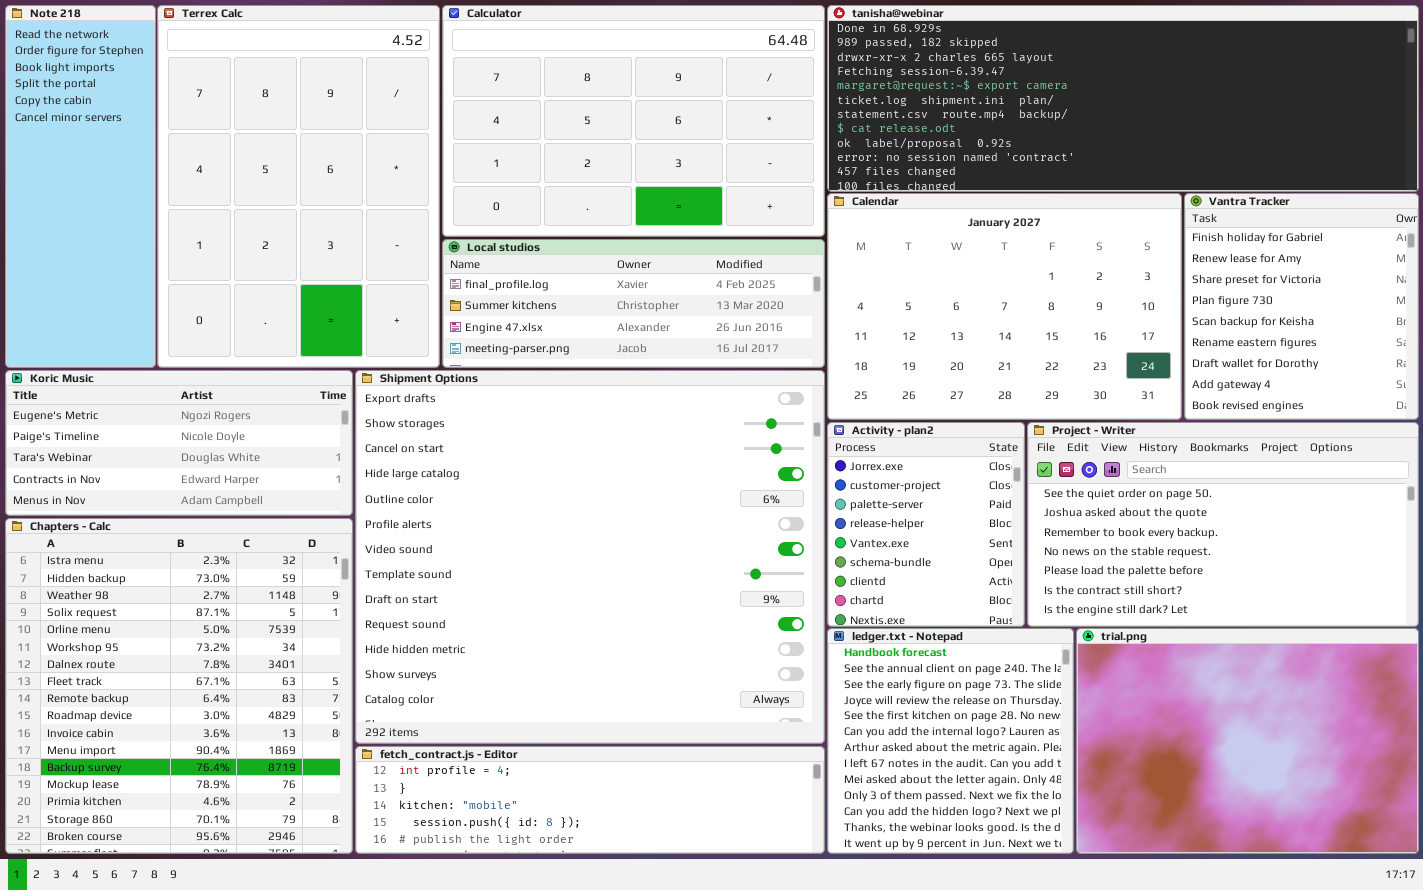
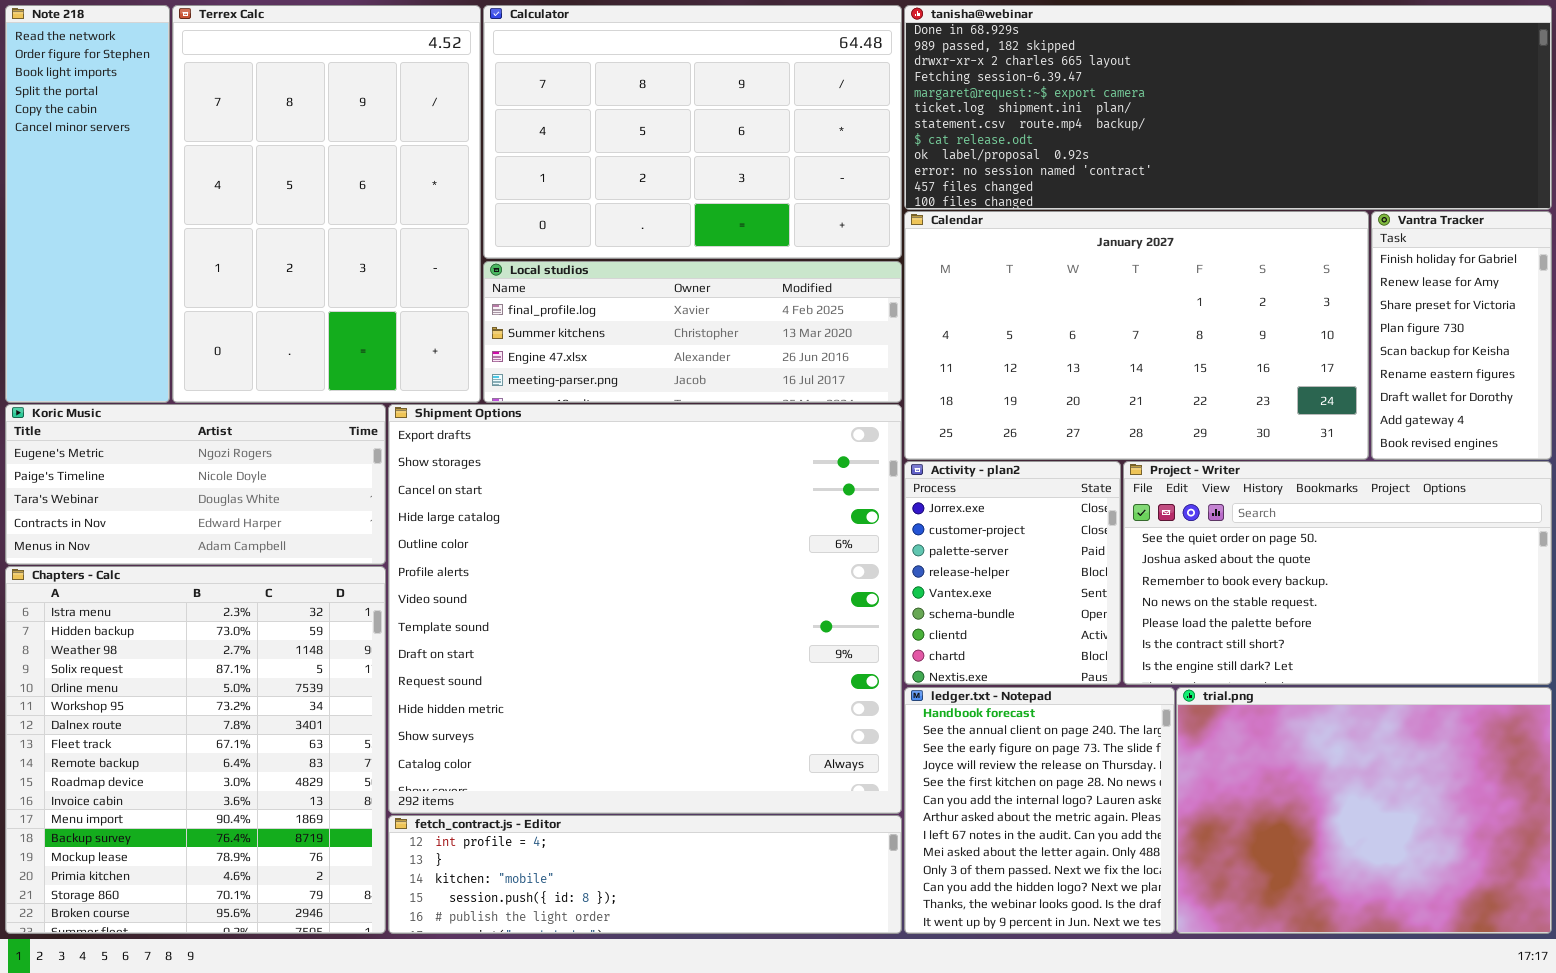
Calendar: [827,193,1182,420] -> [904,211,1369,460], resized
Vantra Tracker: [1184,193,1419,420] -> [1371,211,1552,460], resized

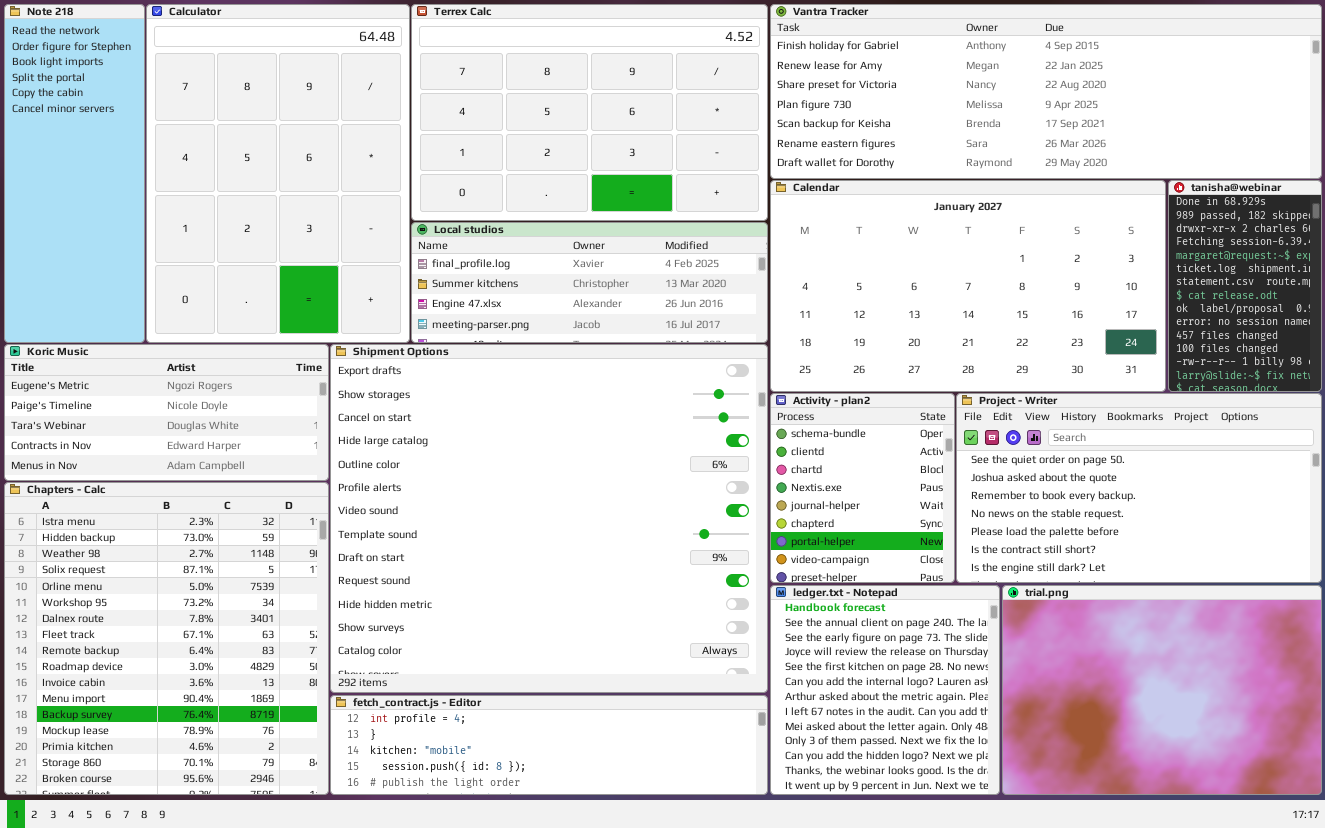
Terrex Calc: [172,5,481,403] -> [411,4,768,221], moved, resized
Calculator: [483,5,902,259] -> [146,4,410,343], moved, resized
tanisha@webinar: [904,5,1552,210] -> [1168,180,1322,392], moved, resized
Vantra Tracker: [1371,211,1552,460] -> [770,4,1322,179], moved, resized
Activity - plan2: [904,461,1121,685] -> [770,393,955,583], scrolled down 5 rows

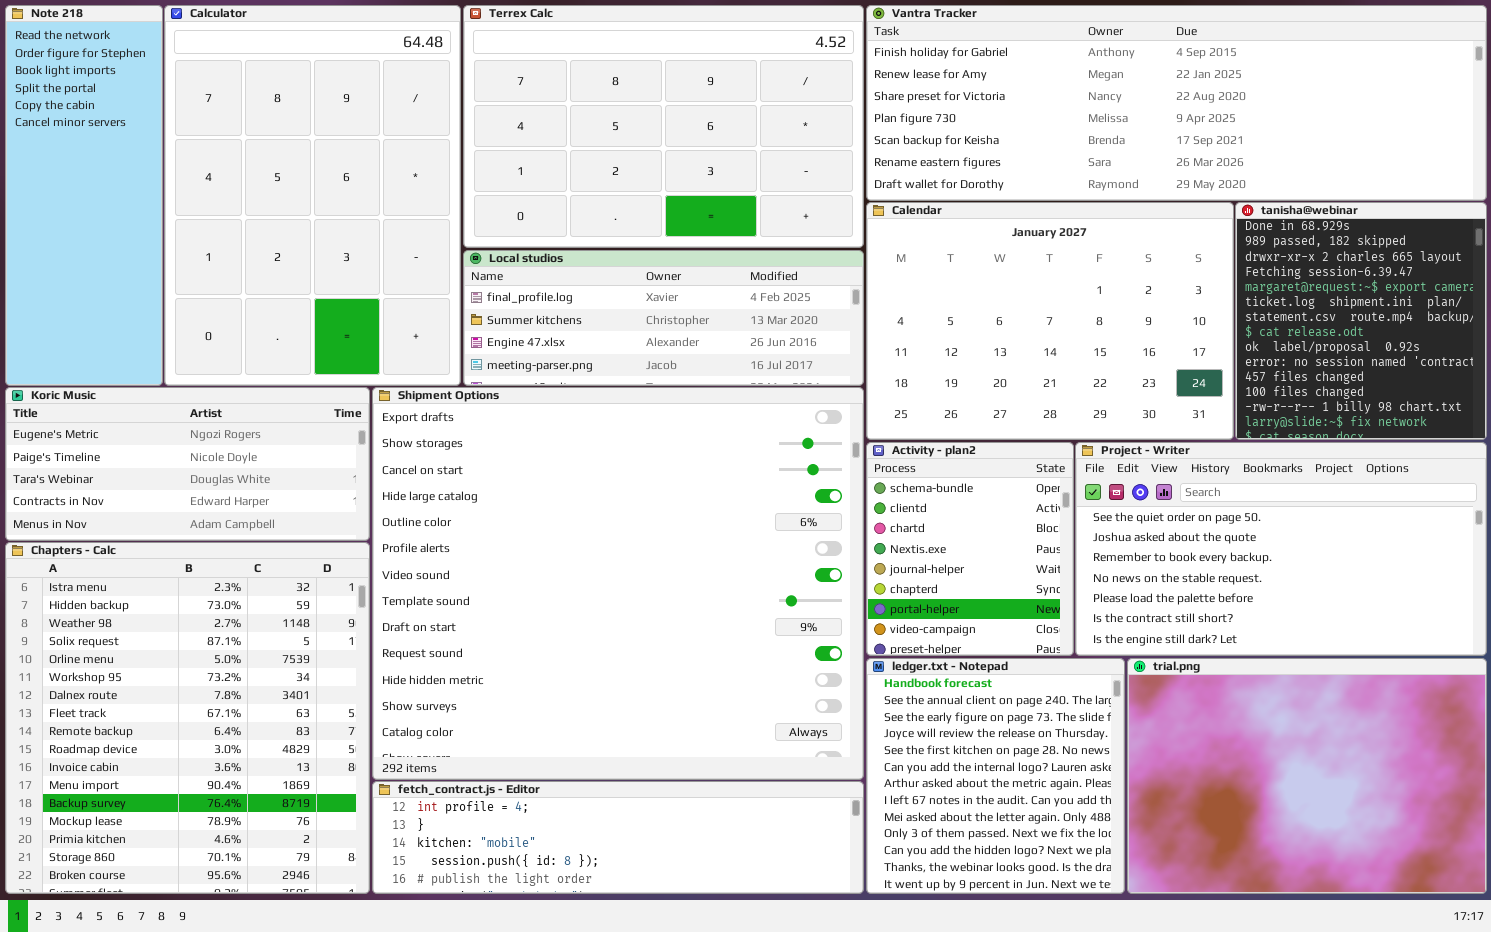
Calendar: [770,180,1166,392] -> [866,202,1234,440], resized
tanisha@webinar: [1168,180,1322,392] -> [1235,202,1487,440], resized

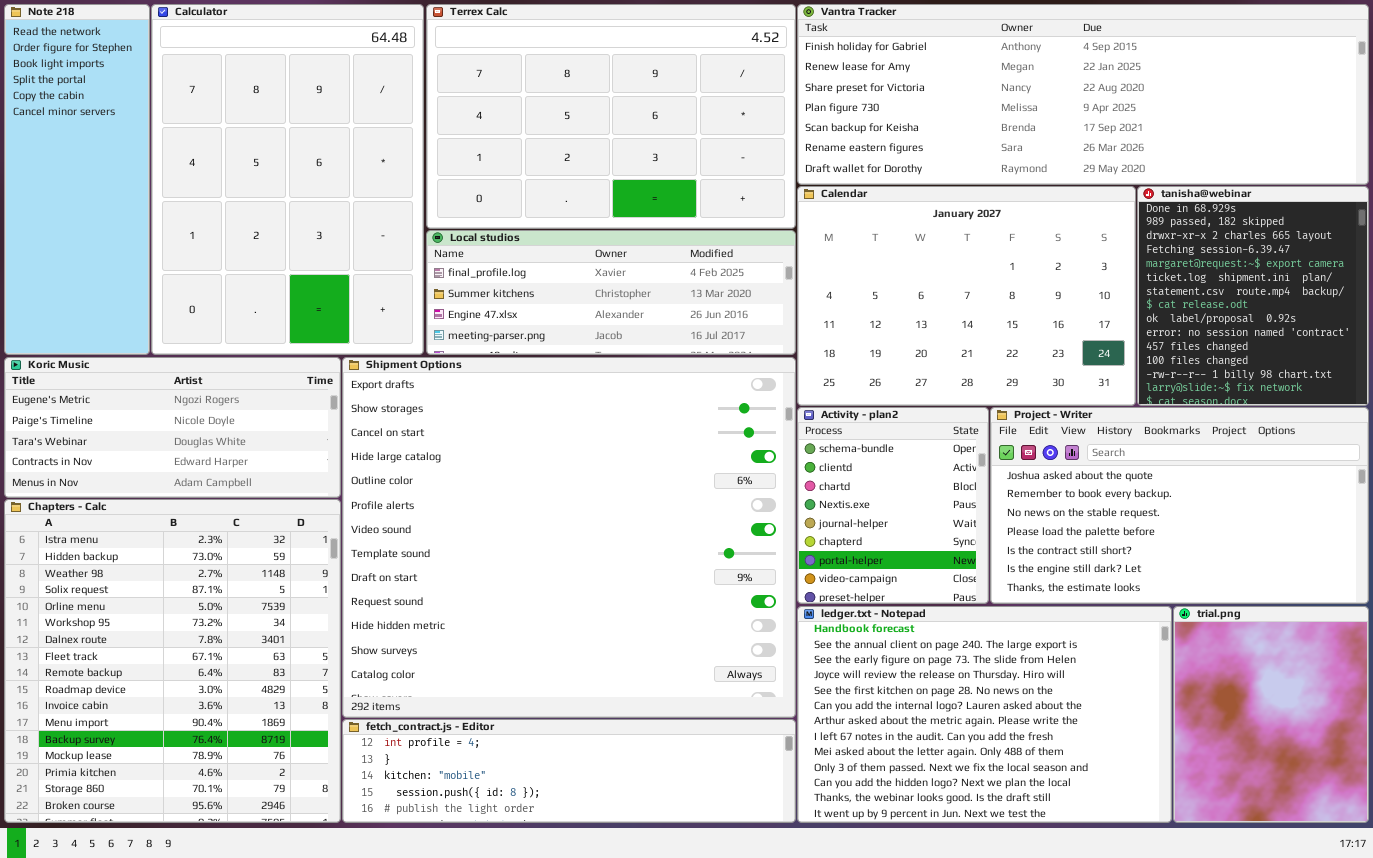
Project - Writer: [1075,442,1487,656] -> [990,407,1369,604], scrolled down 1 row
ledger.txt - Notepad: [866,658,1125,894] -> [797,606,1172,823], resized
trial.png: [1127,658,1487,894] -> [1173,606,1369,823], resized

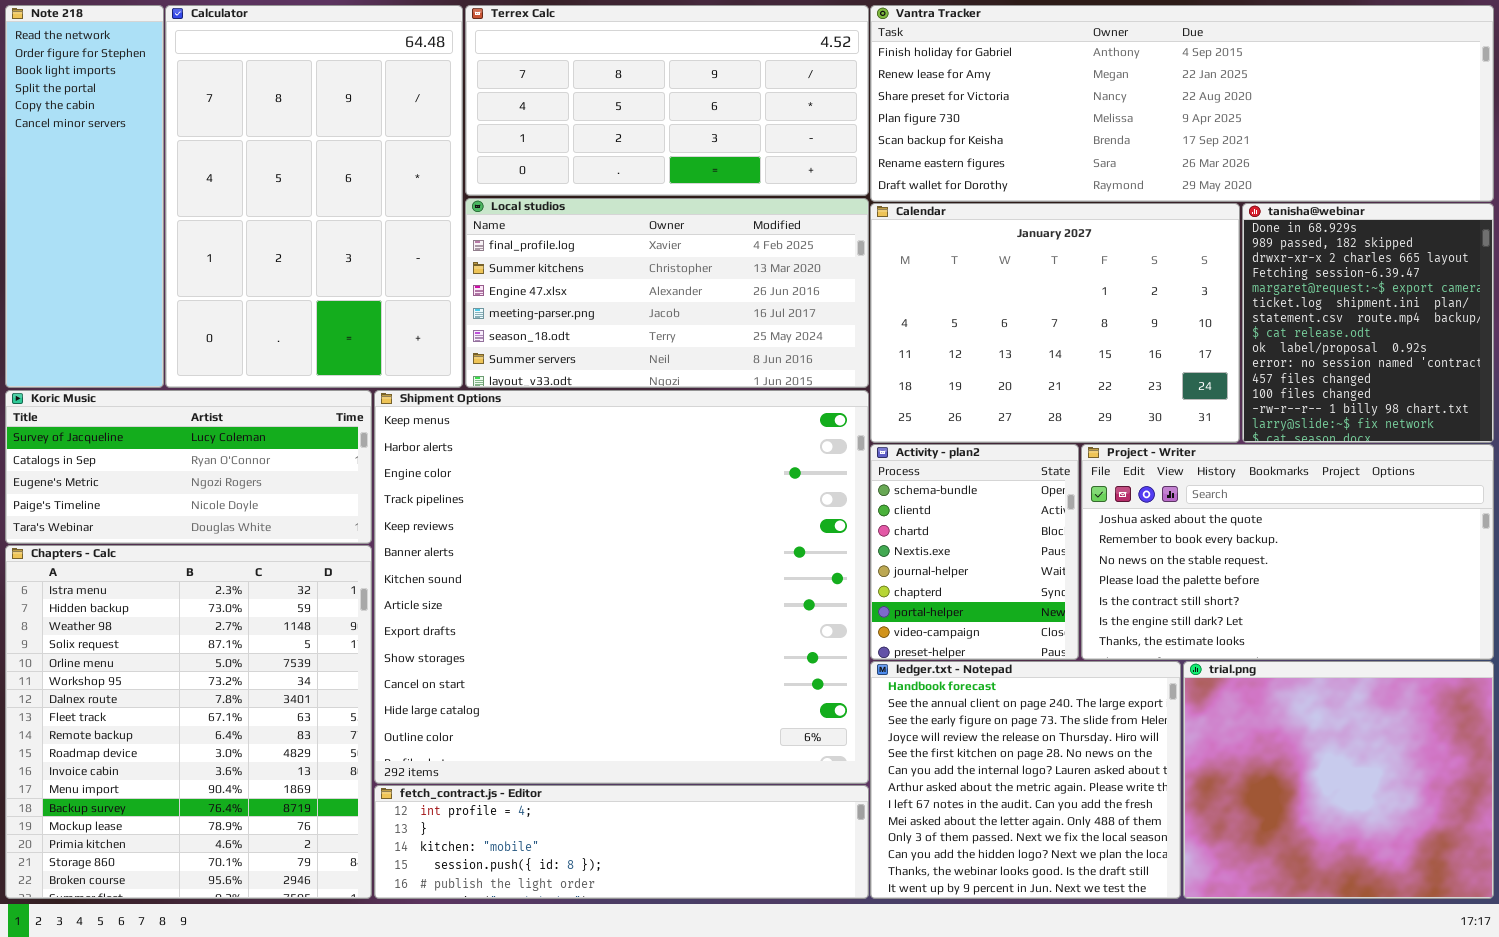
Terrex Calc: [426,4,796,229] -> [465,5,869,196], resized
Local studios: [426,230,796,355] -> [465,198,869,388], resized
Koric Music: [4,357,341,498] -> [5,390,372,544], scrolled up 2 rows
Shipment Options: [342,357,796,718] -> [374,390,869,784], scrolled up 8 rows
ledger.txt - Notepad: [797,606,1172,823] -> [870,661,1181,899], resized
trial.png: [1173,606,1369,823] -> [1183,661,1494,899], resized

